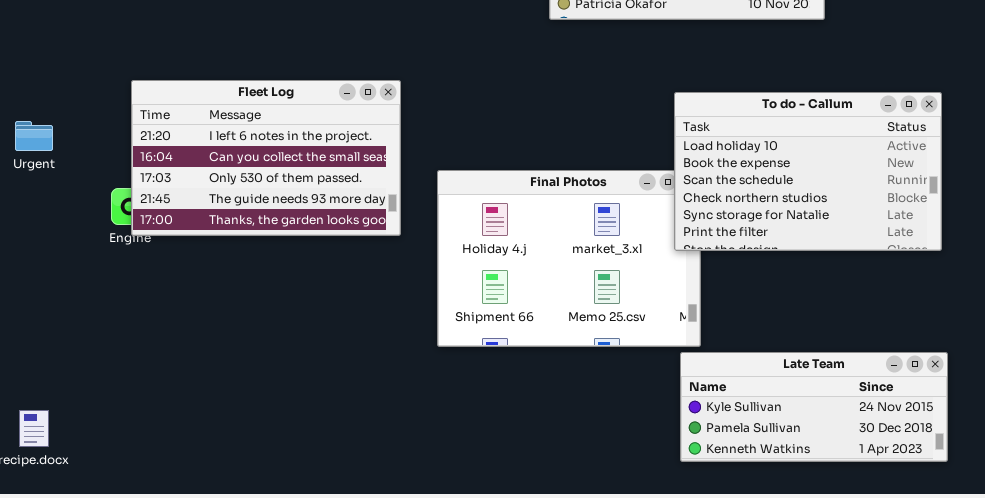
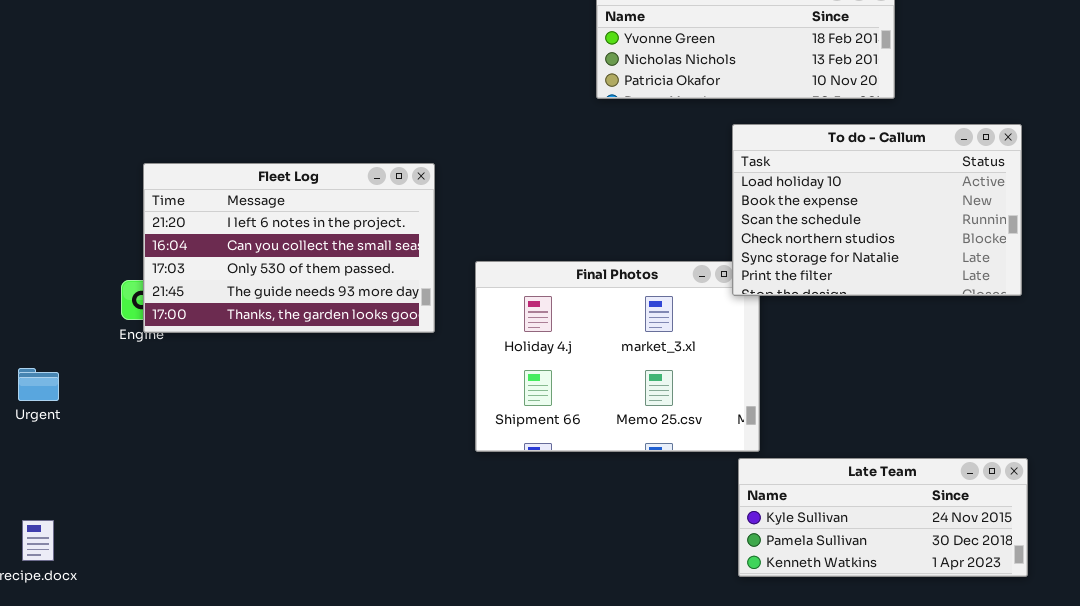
To do - Callum: [674,92,942,251] -> [732,124,1022,296], moved
Urgent: [15,121,53,151] -> [18,368,59,401], moved

